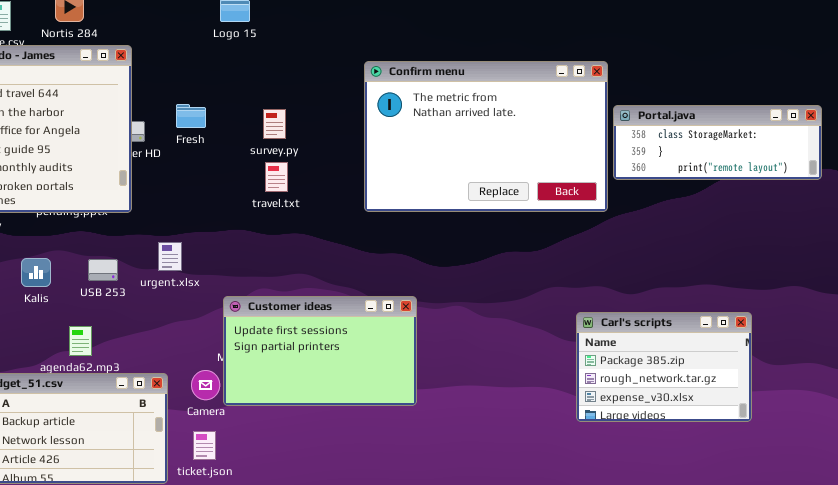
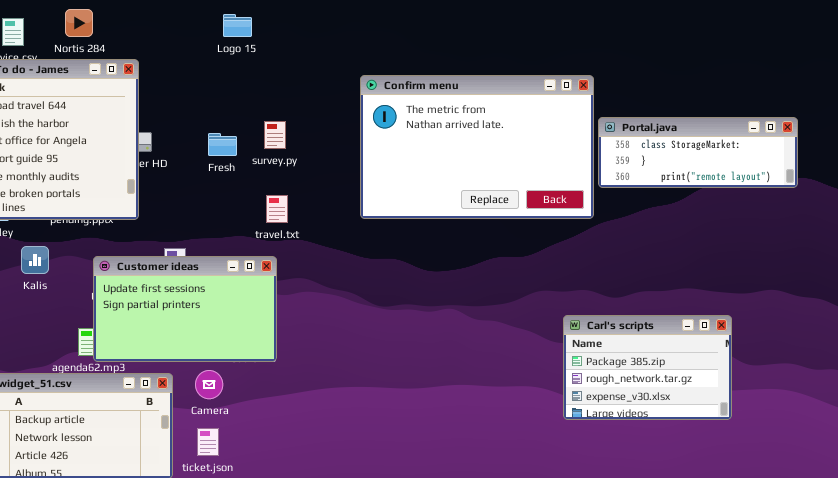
Fresh: [176,104,206,128] -> [208,133,237,156], moved
travel.txt: [265,162,288,192] -> [266,195,288,223], moved
Kalis: [21,258,51,287] -> [21,246,49,274], moved
Customer ideas: [223,296,417,406] -> [93,256,277,362], moved

